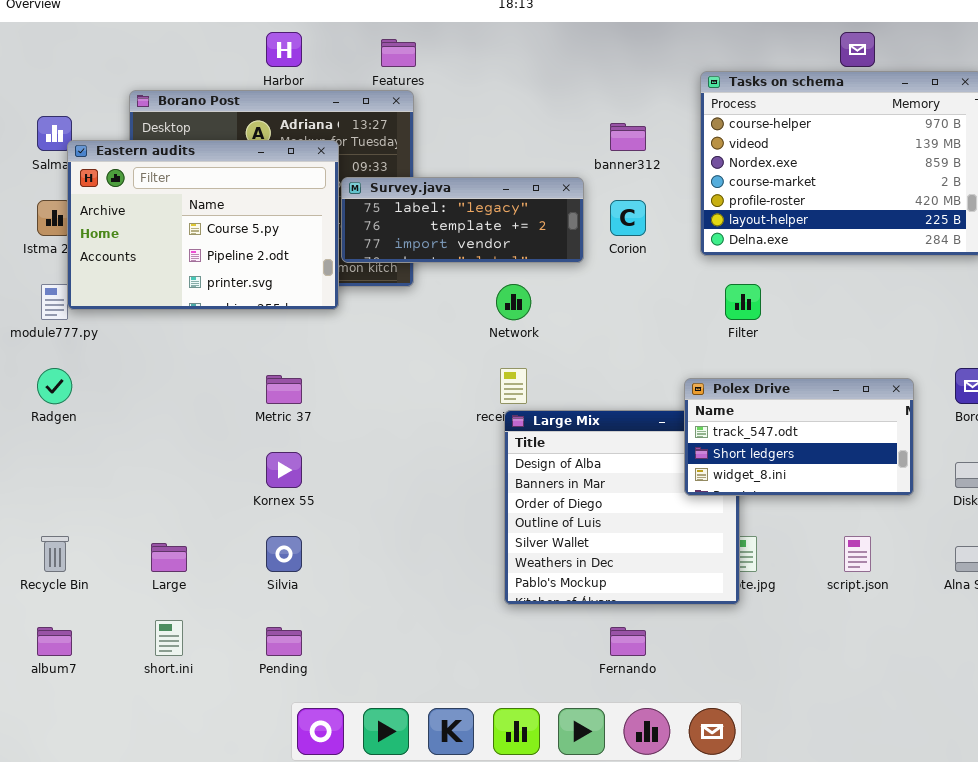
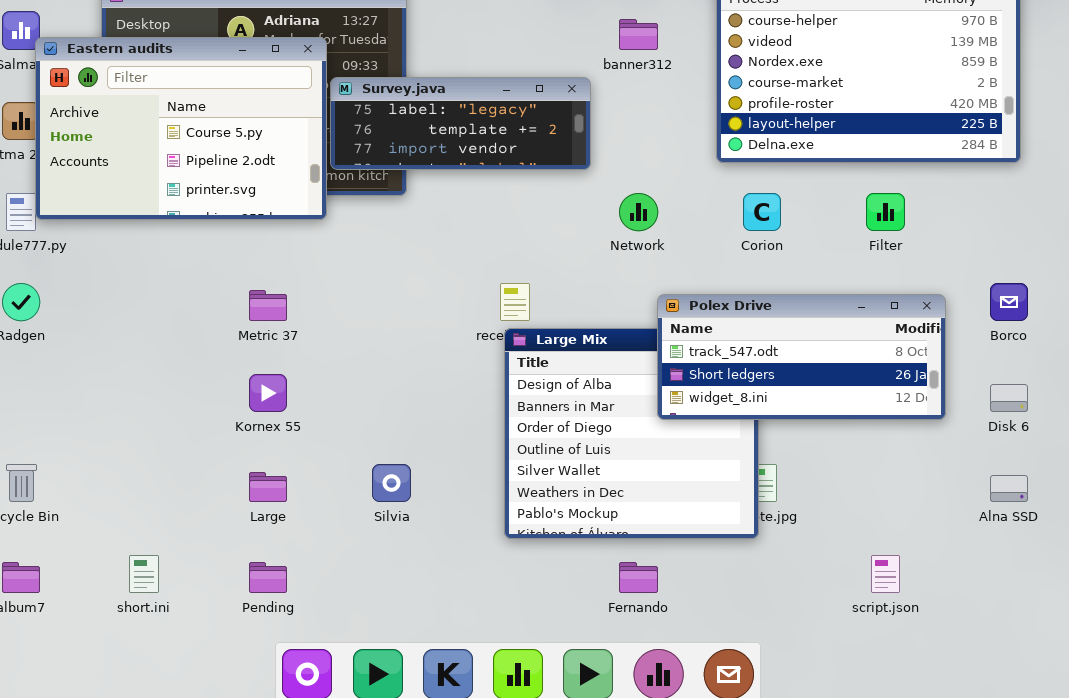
Corion: [610,200,646,236] -> [743,193,781,231], moved
Network: [496,284,531,320] -> [619,193,658,231], moved
Filter: [725,284,761,320] -> [866,193,905,231], moved
Polex Drive: [684,378,914,496] -> [657,294,946,420], resized
Silvia: [266,536,302,572] -> [372,464,411,502], moved
script.json: [844,536,871,572] -> [871,555,900,593], moved
Large: [151,543,187,572] -> [249,472,287,502], moved

